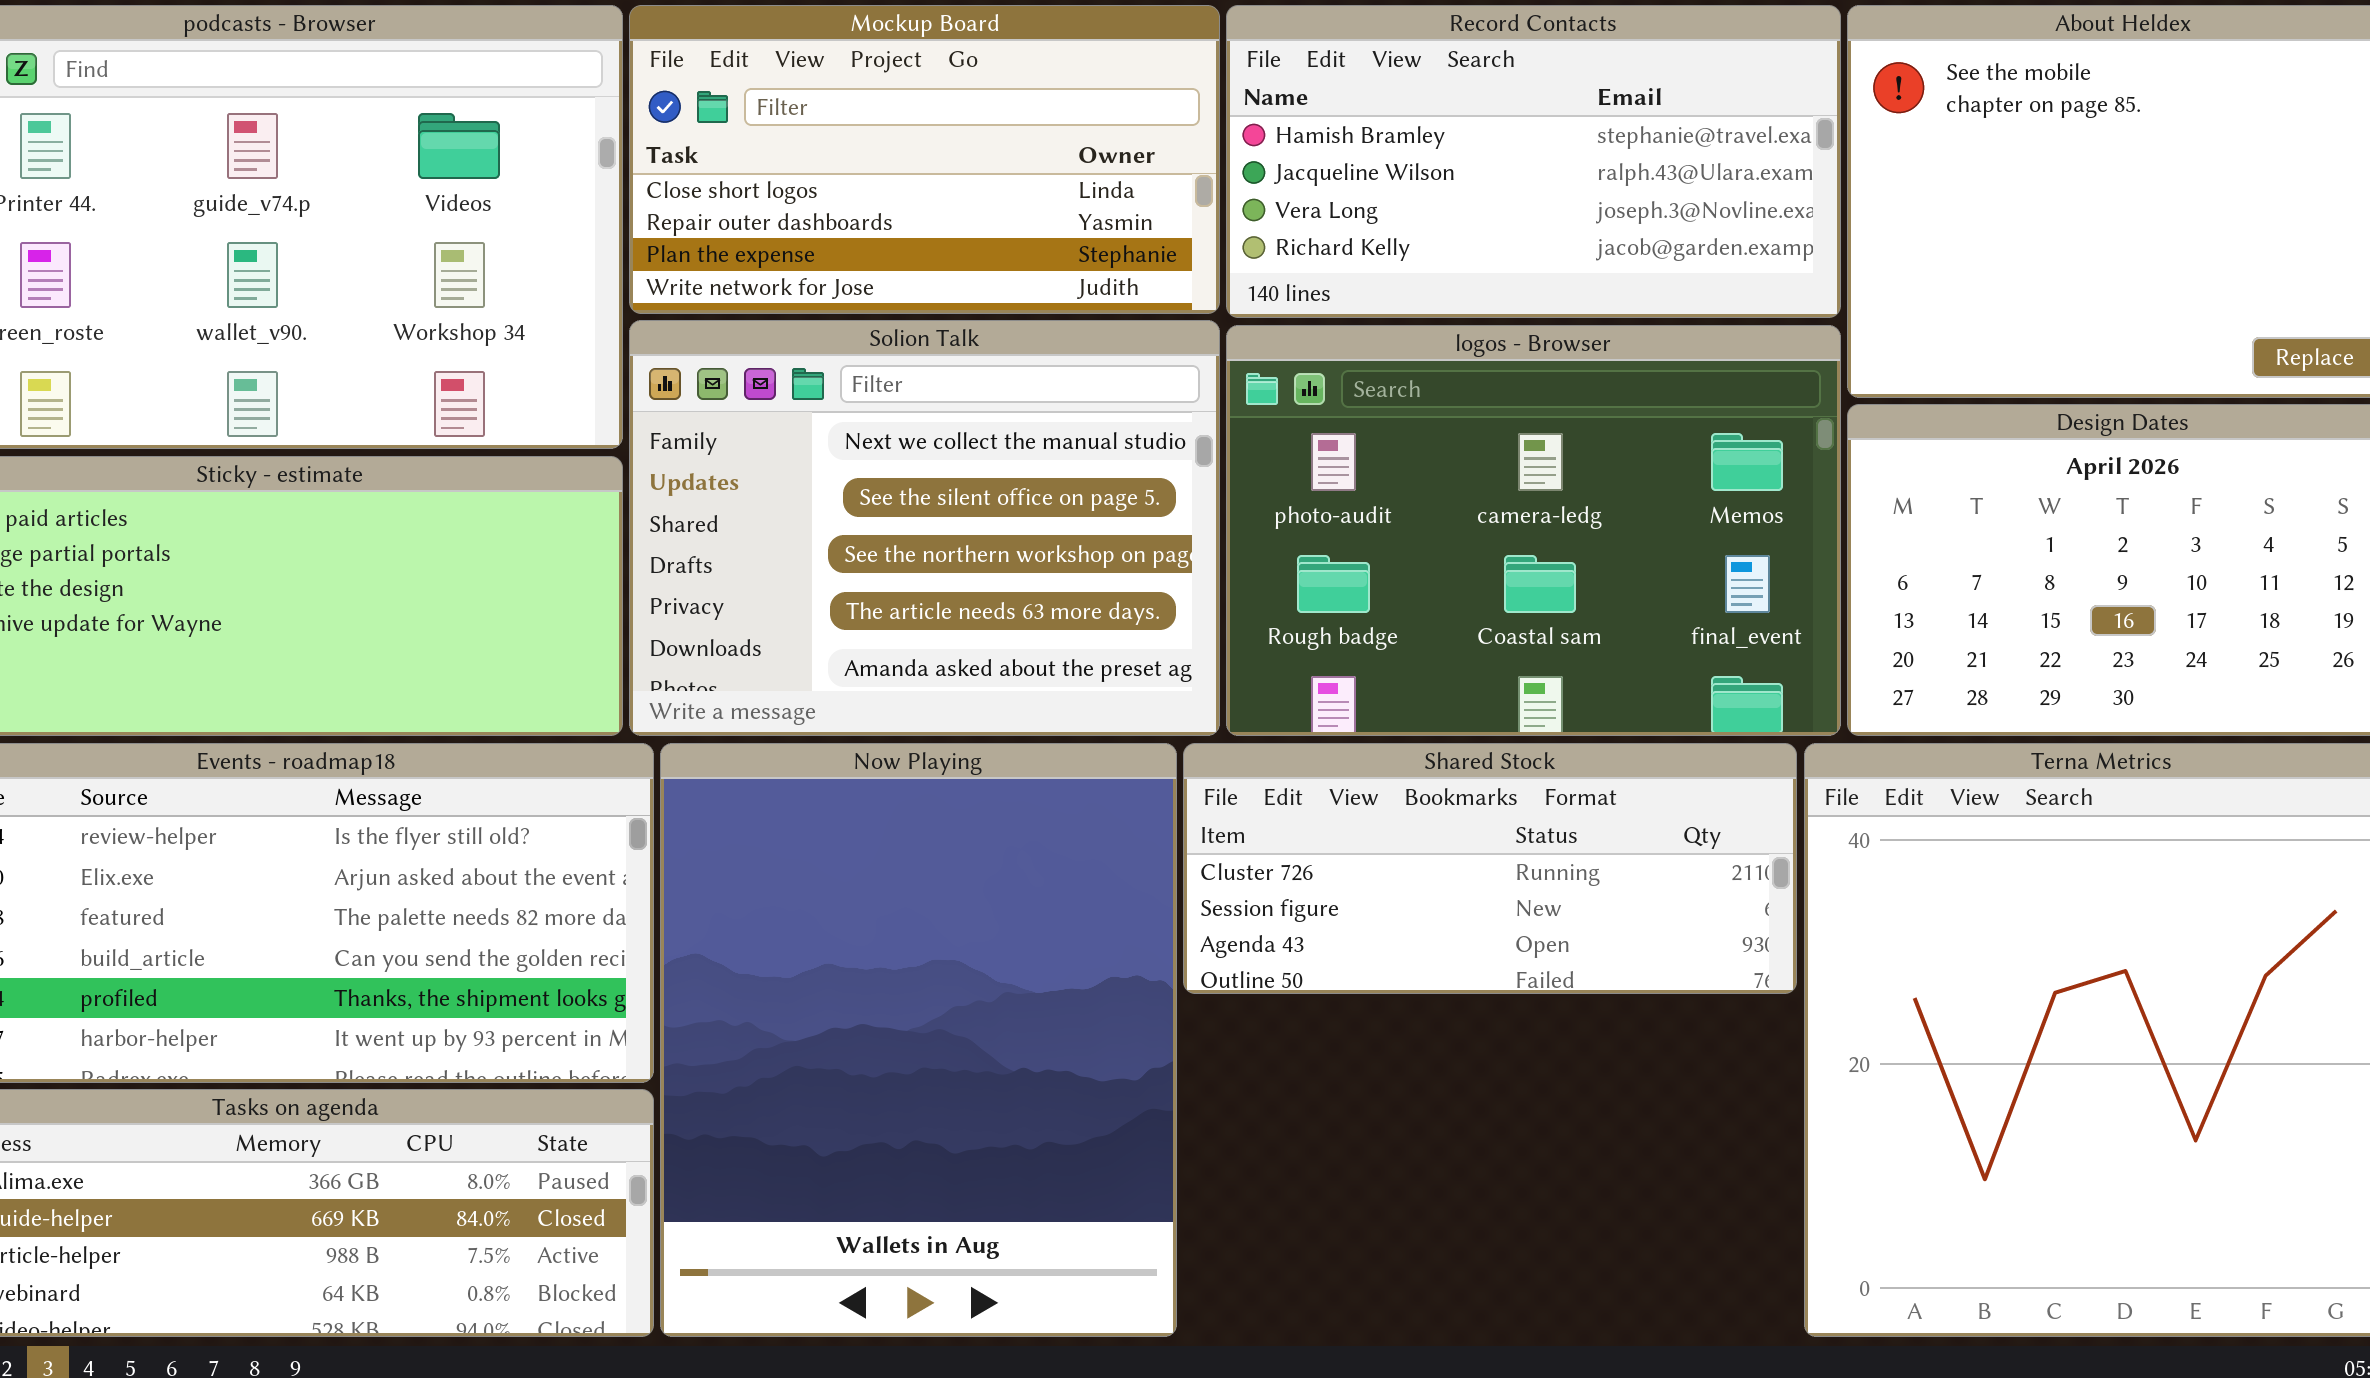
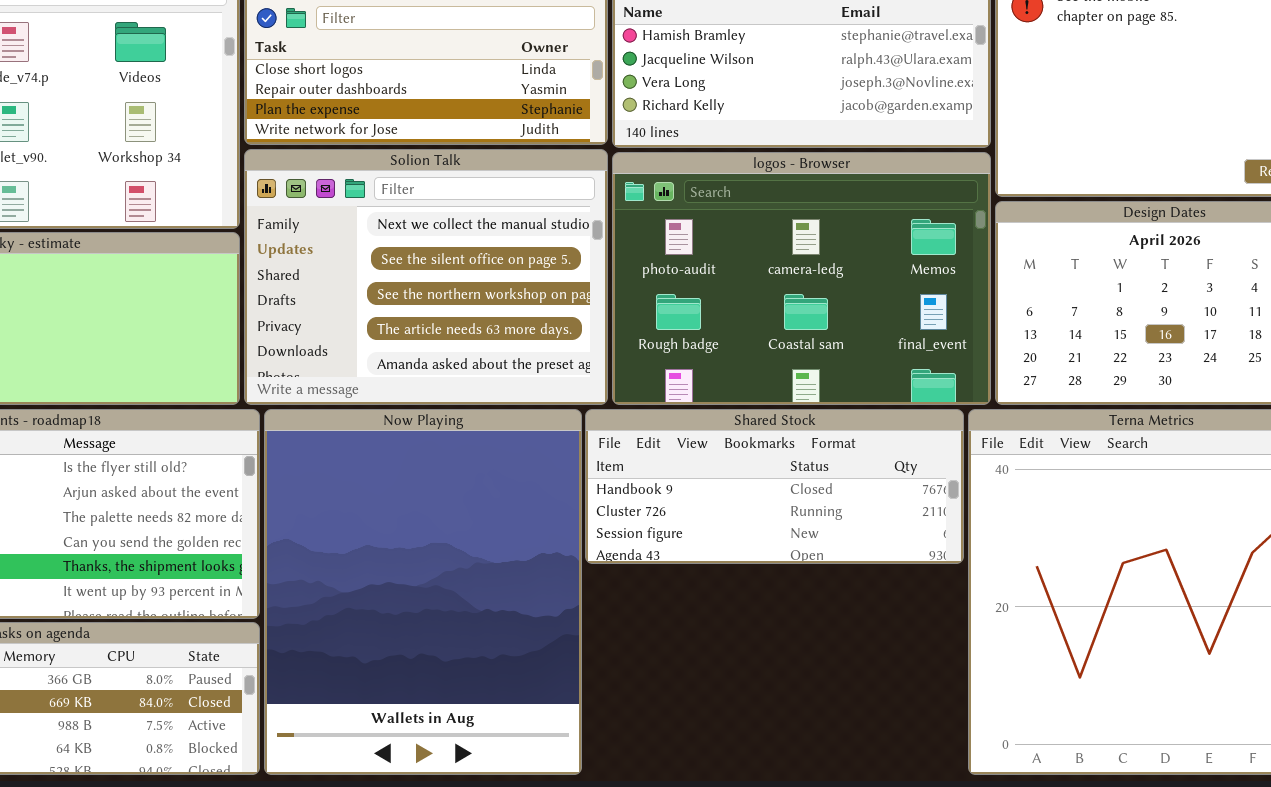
Shared Stock: [1183,743,1797,994] -> [585,409,964,564], scrolled up 1 row

